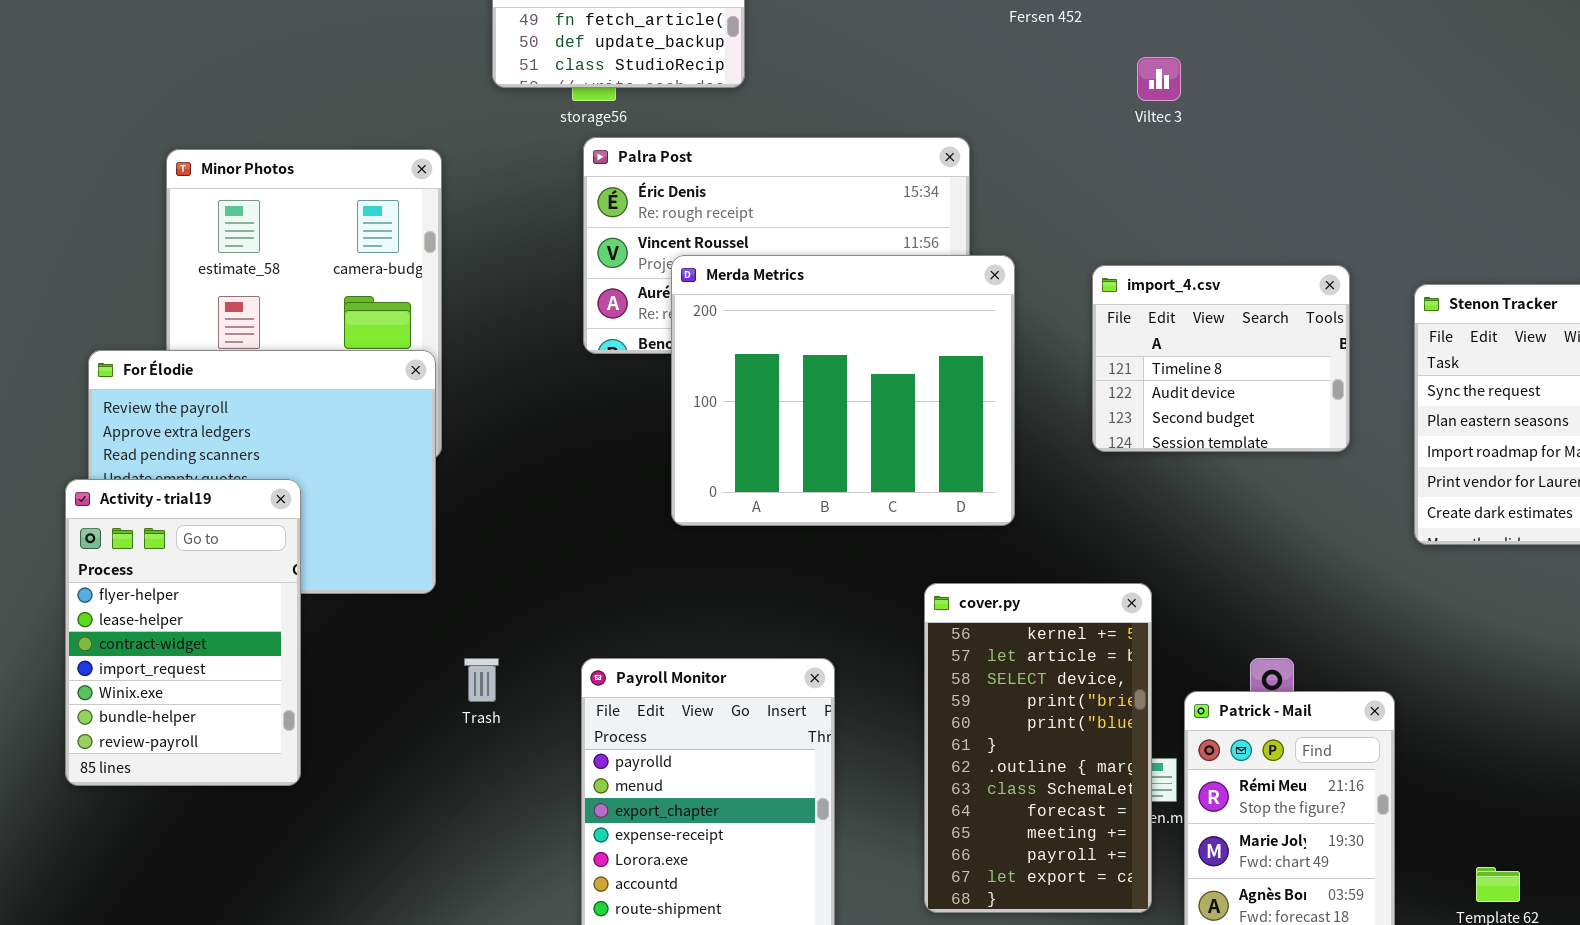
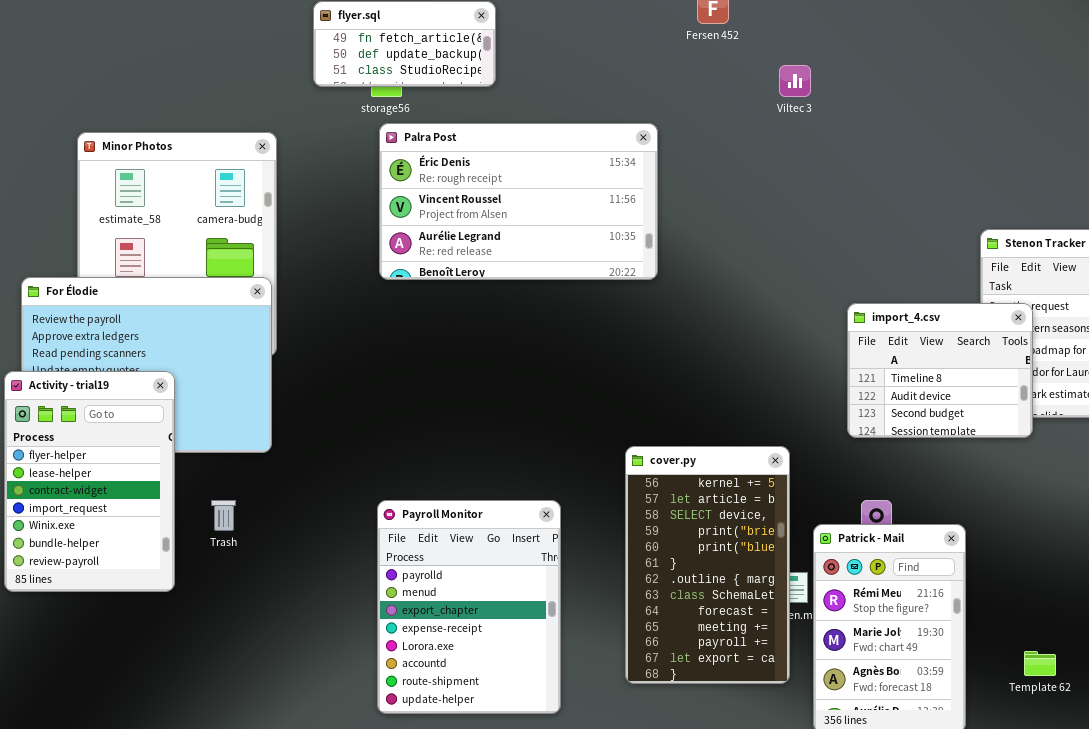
Merda Metrics: [671,255,1015,526] -> none, closed
import_4.csv: [1092,265,1350,452] -> [847,303,1033,438], moved
Trash: [464,658,499,702] -> [211,500,236,531], moved

